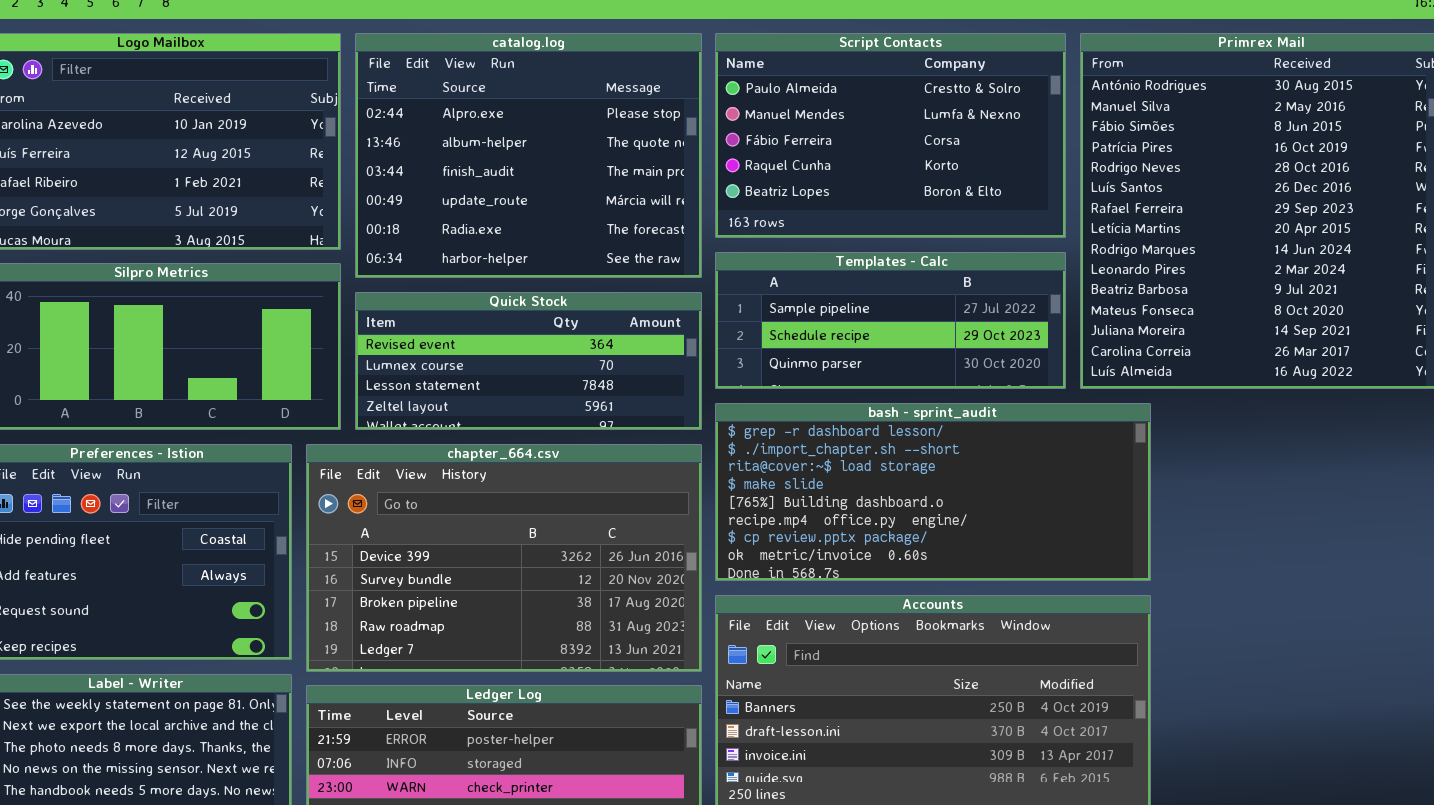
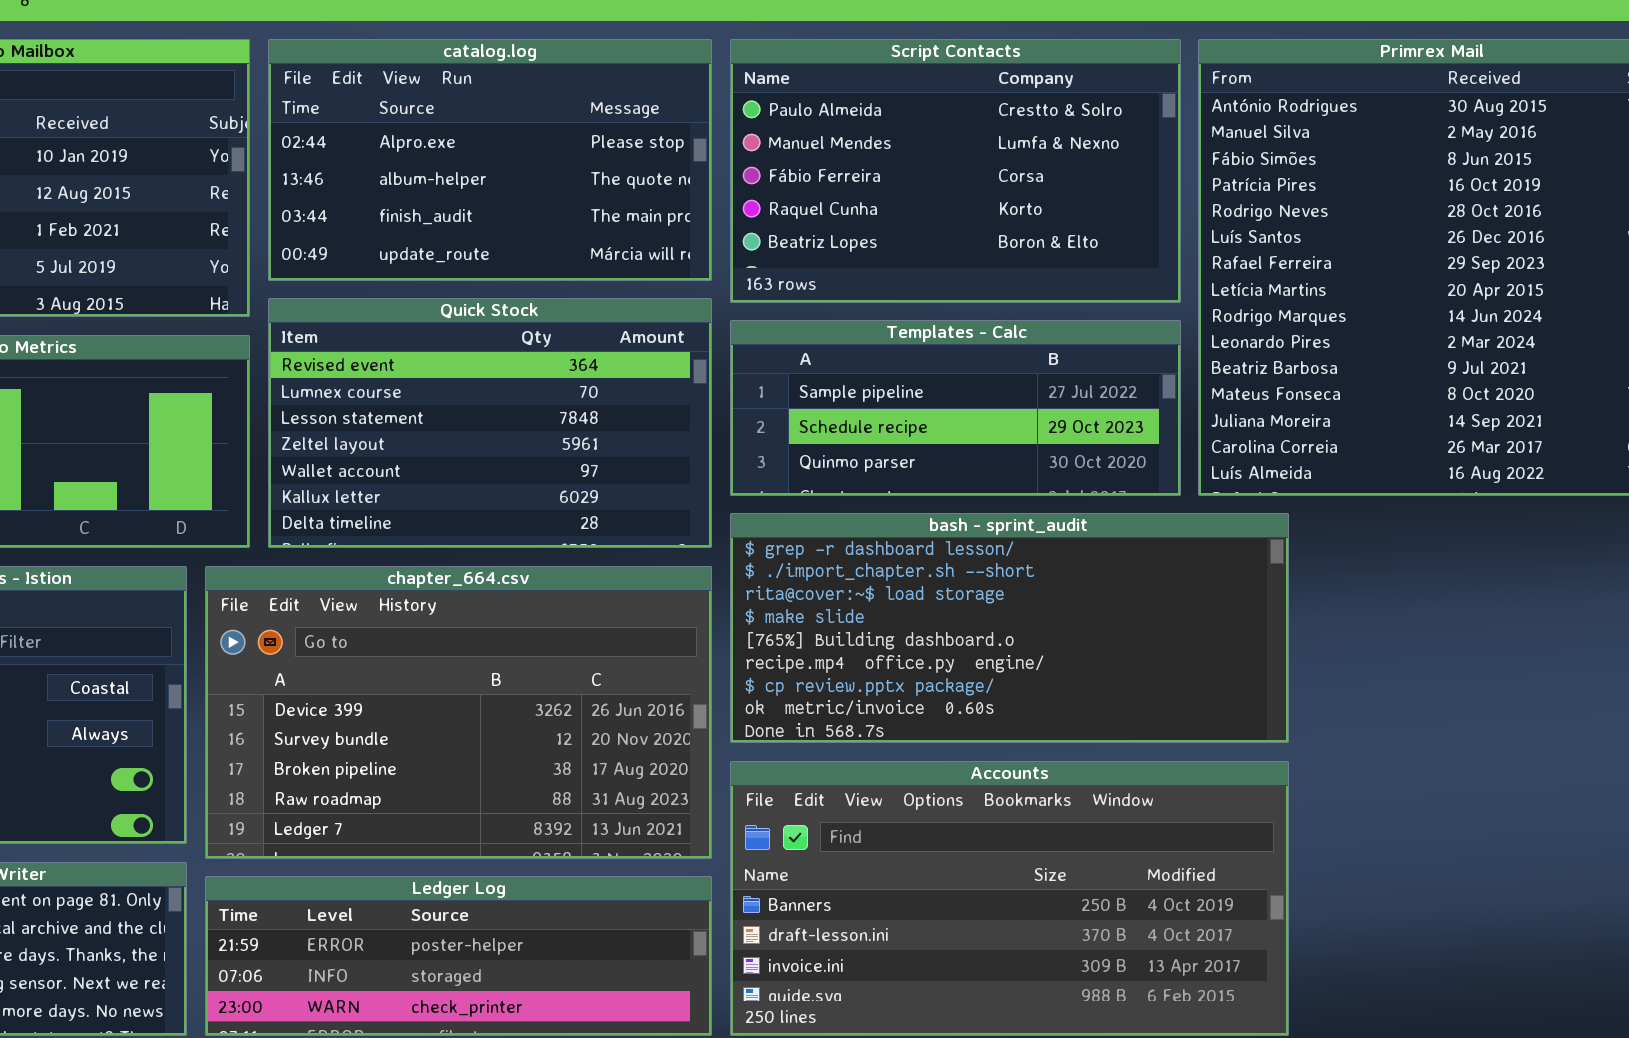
catalog.log: [355,33,702,278] -> [268,39,712,281], resized
Quick Stock: [355,292,702,430] -> [268,298,712,548], resized

